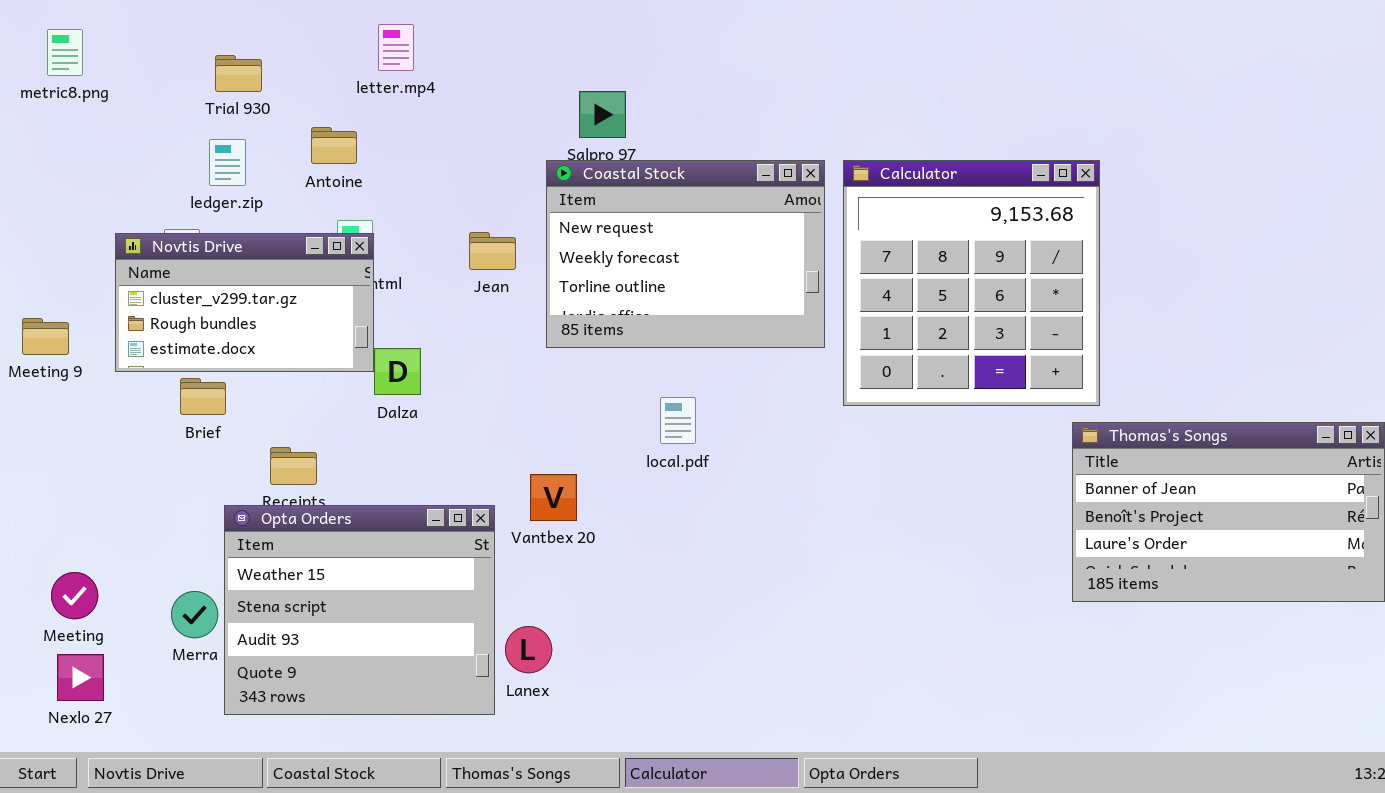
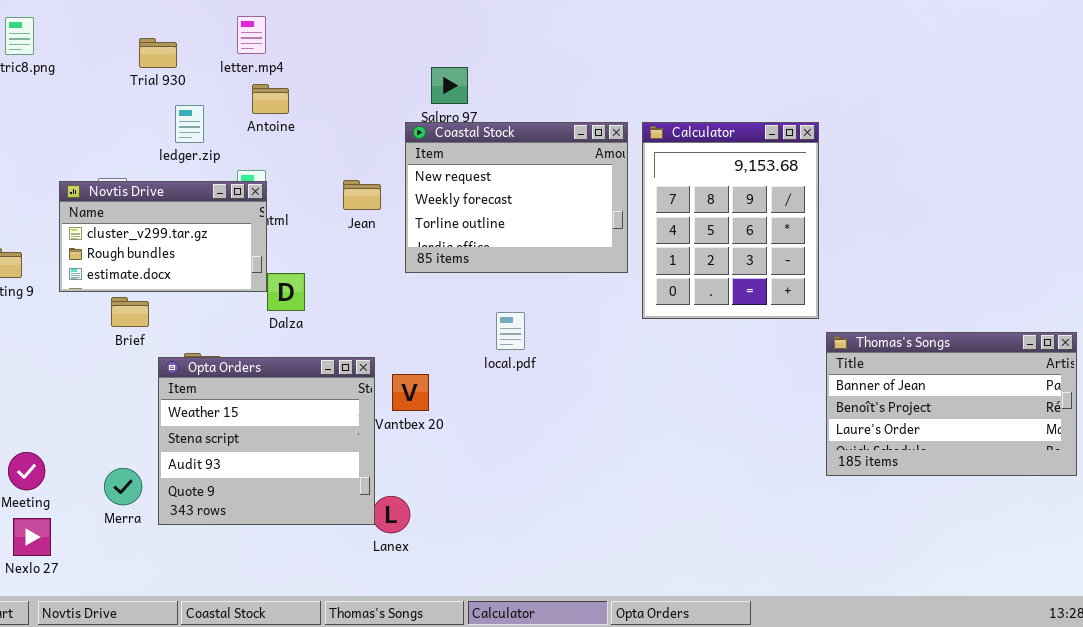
letter.mp4: [378,24,414,71] -> [237,16,266,54], moved
Antoine: [311,127,357,164] -> [252,84,289,114], moved
ledger.zip: [209,139,246,186] -> [175,105,204,143], moved
Calculator: [843,160,1100,406] -> [642,122,819,319], resized
Opta Orders: [224,505,495,715] -> [158,357,375,525], moved

